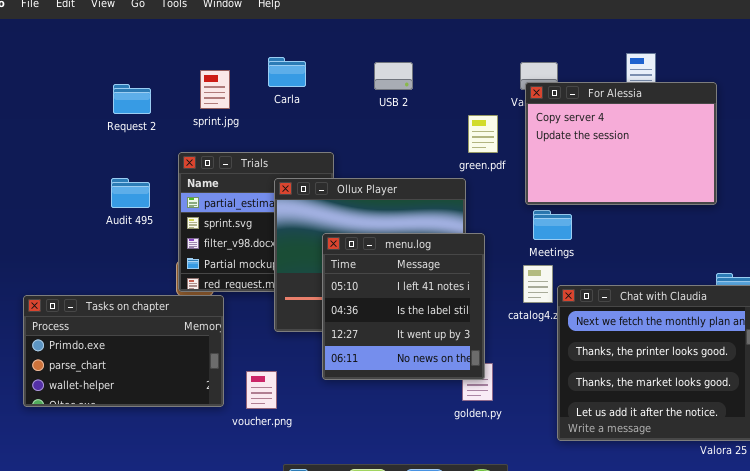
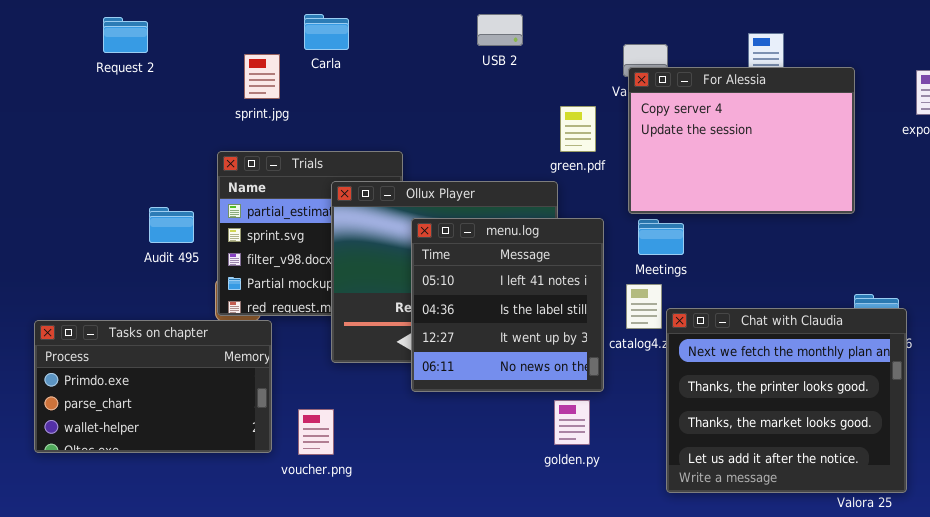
Carla: [268,57,306,87] -> [304,14,349,50], moved
USB 2: [374,62,413,90] -> [477,14,523,46], moved
Request 2: [113,84,151,114] -> [103,17,148,53], moved
Audit 495: [111,178,150,208] -> [149,207,194,243], moved
menu.log: [322,233,485,380] -> [411,218,604,392], moved

